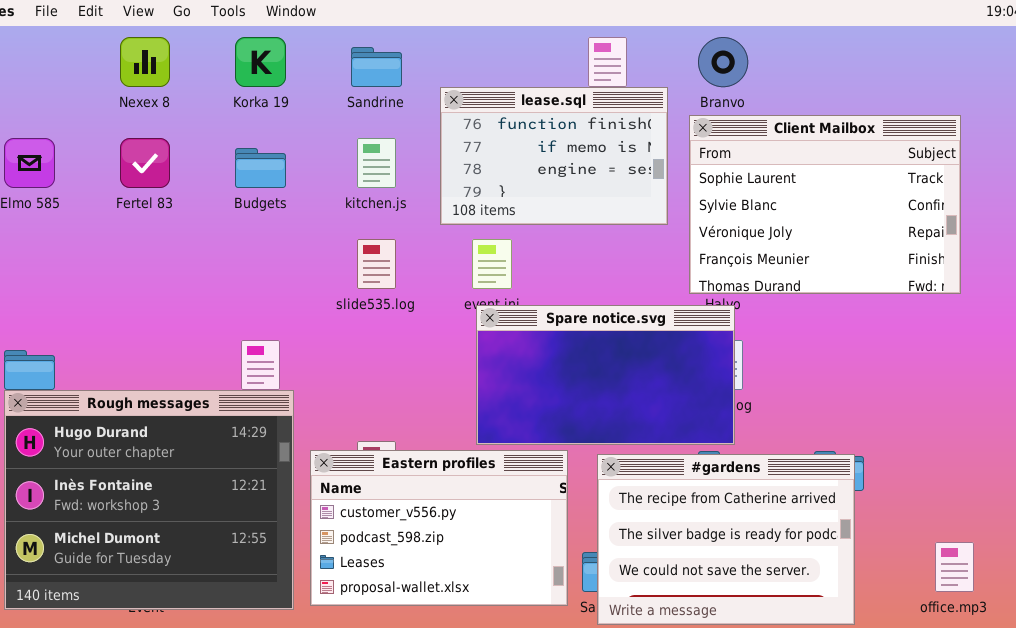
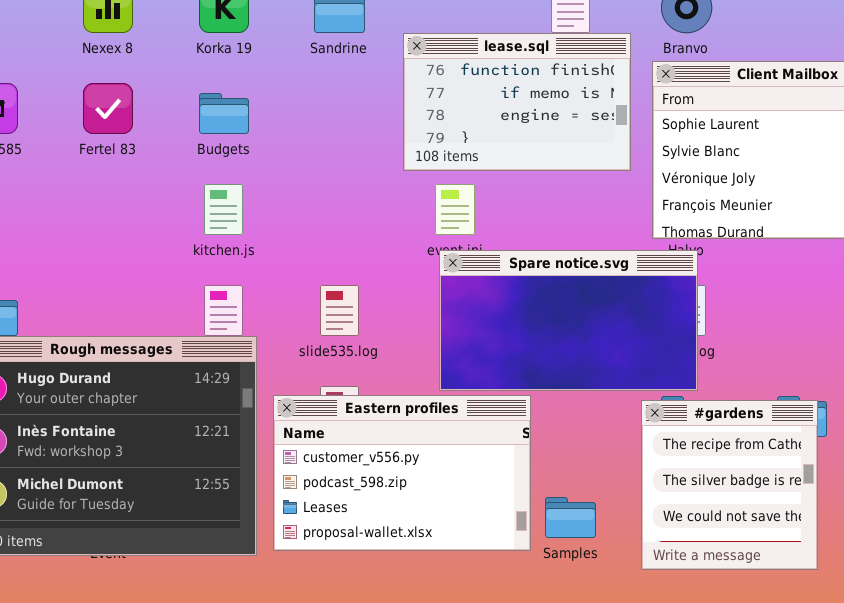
kitchen.js: [357,138,396,188] -> [204,184,243,235], moved
slide535.log: [357,239,396,289] -> [320,285,359,336], moved
#gardens: [597,454,855,625] -> [641,400,818,570], resized

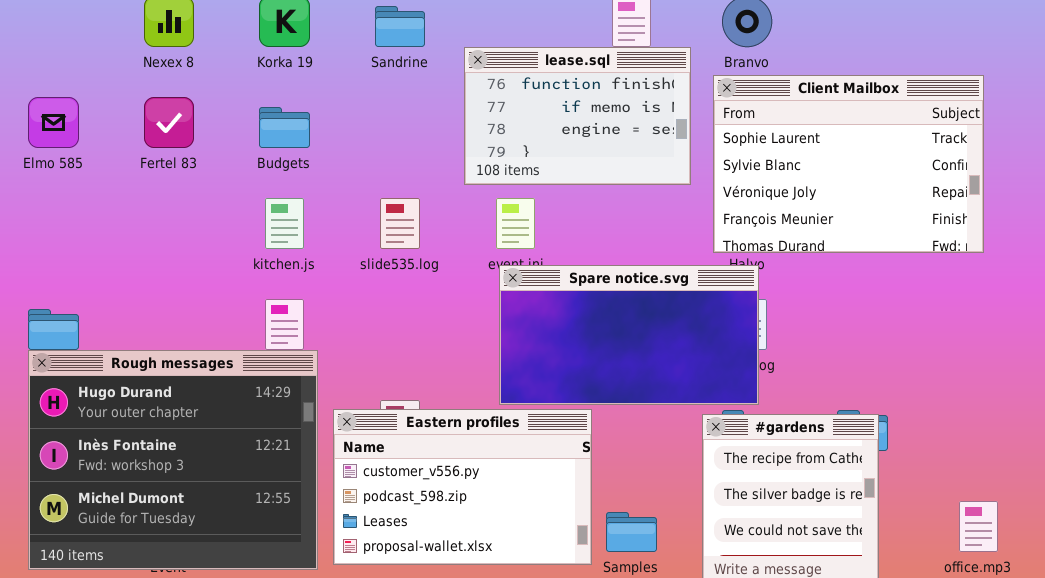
slide535.log: [320,285,359,336] -> [380,198,420,249], moved

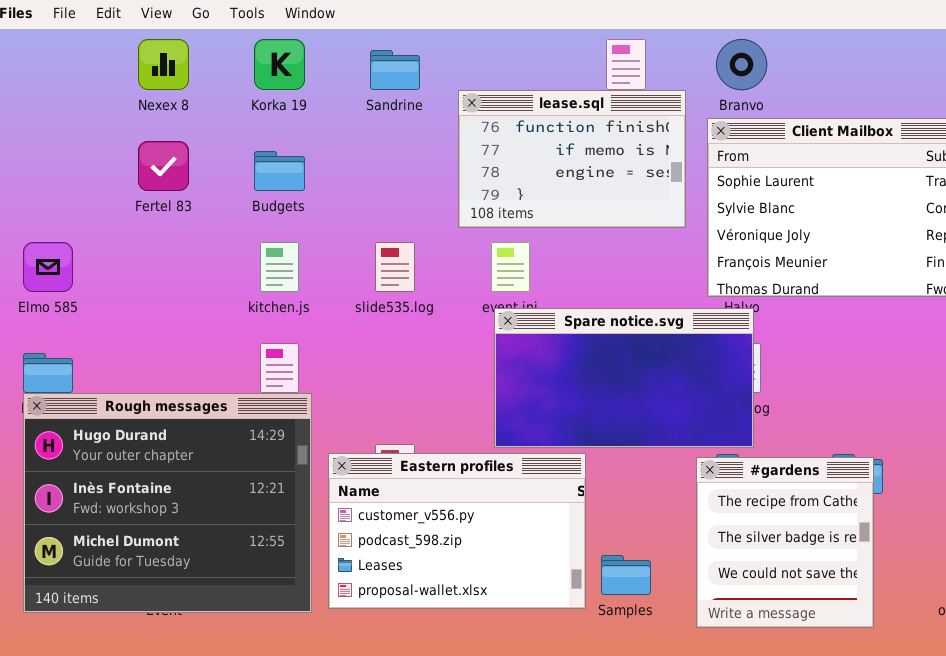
Elmo 585: [28,97,79,148] -> [23,242,73,292], moved

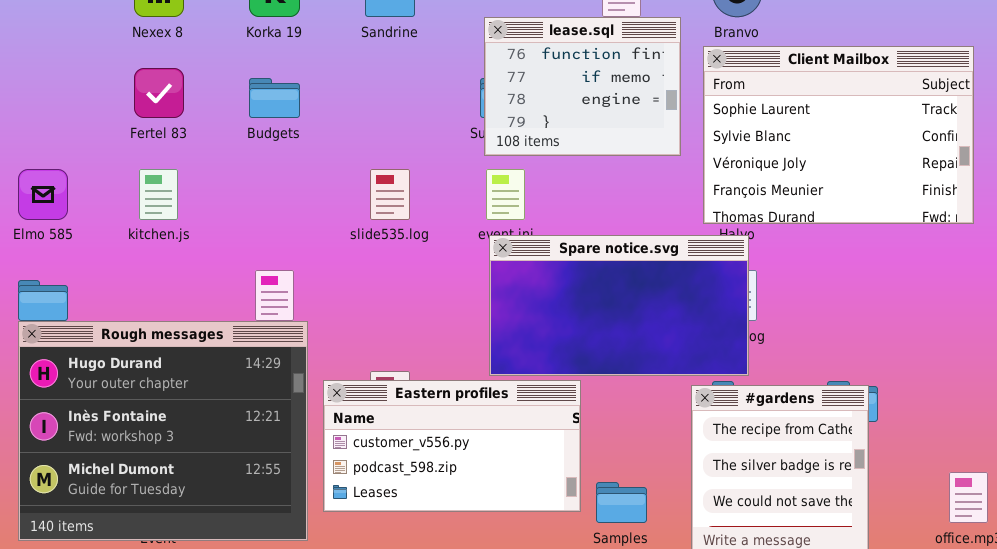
lease.sql: [458,90,686,228] -> [484,17,681,156], resized
kitchen.js: [260,242,299,292] -> [139,169,178,220], moved
Eastern profiles: [328,453,586,609] -> [323,380,581,512], resized

